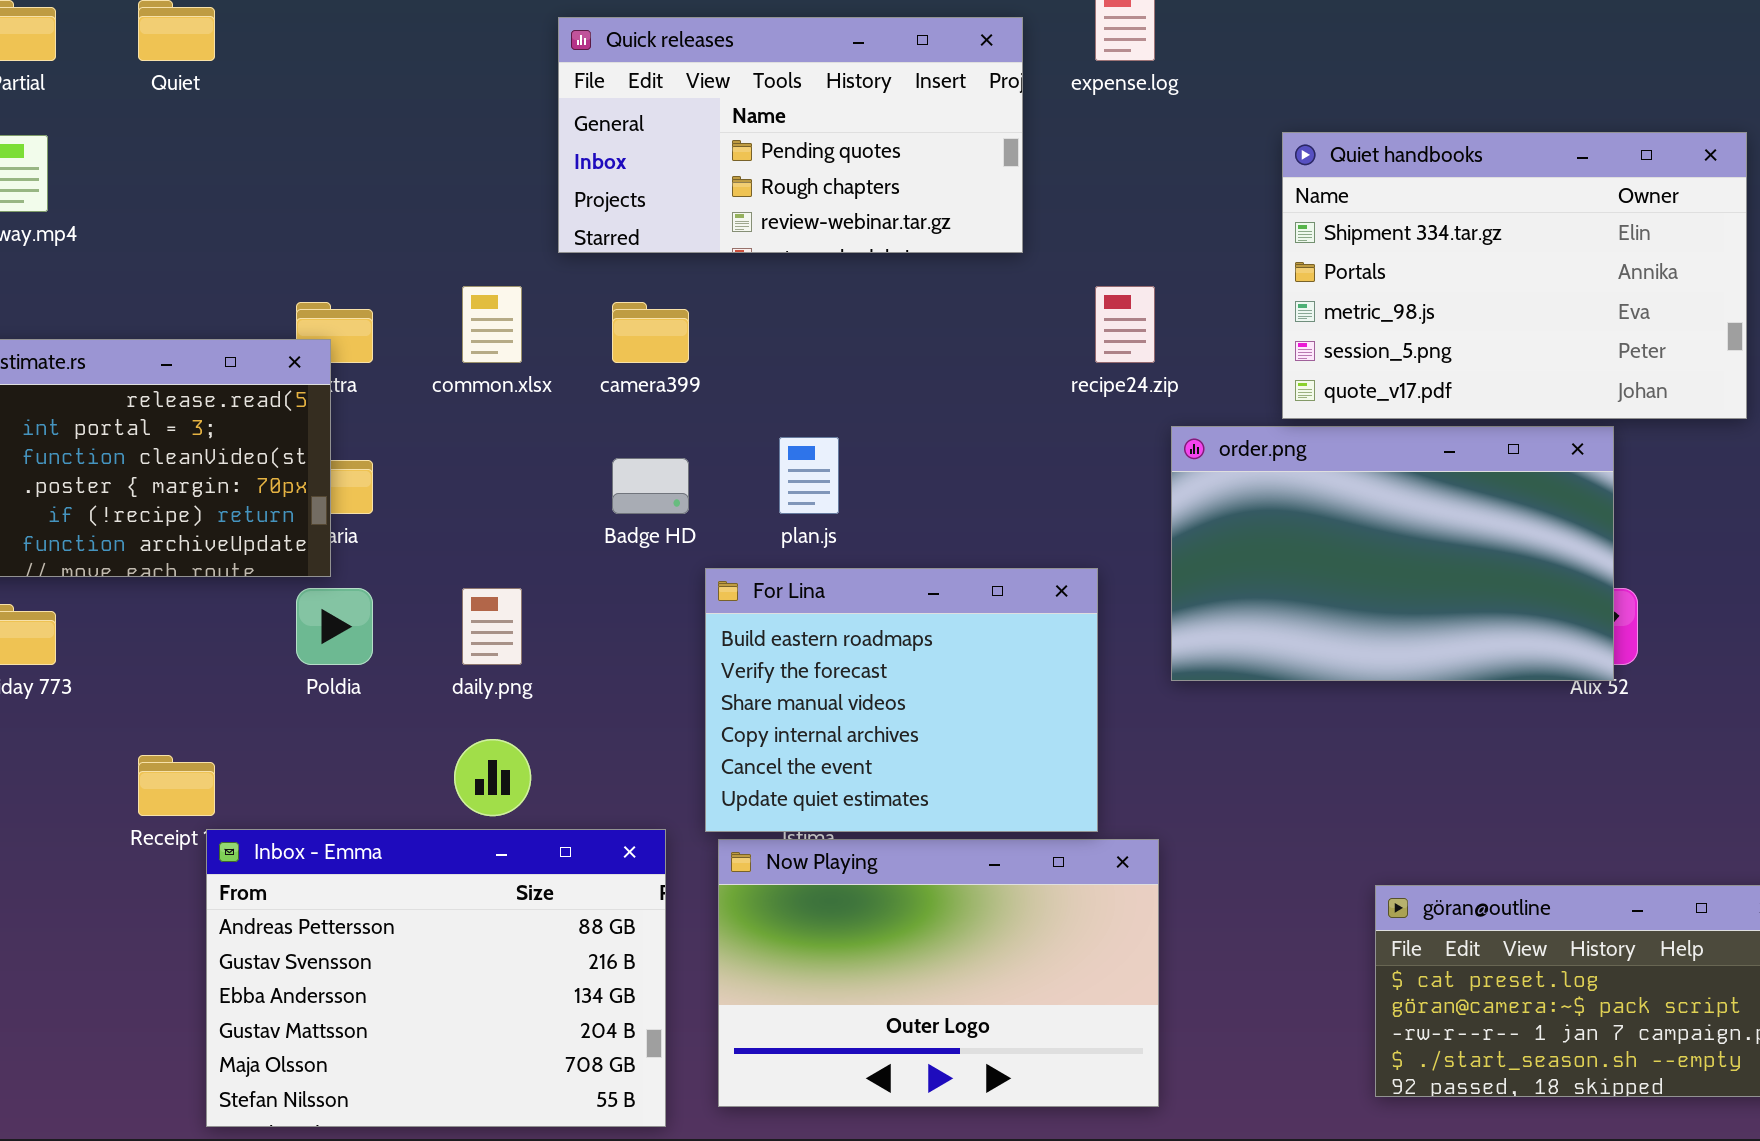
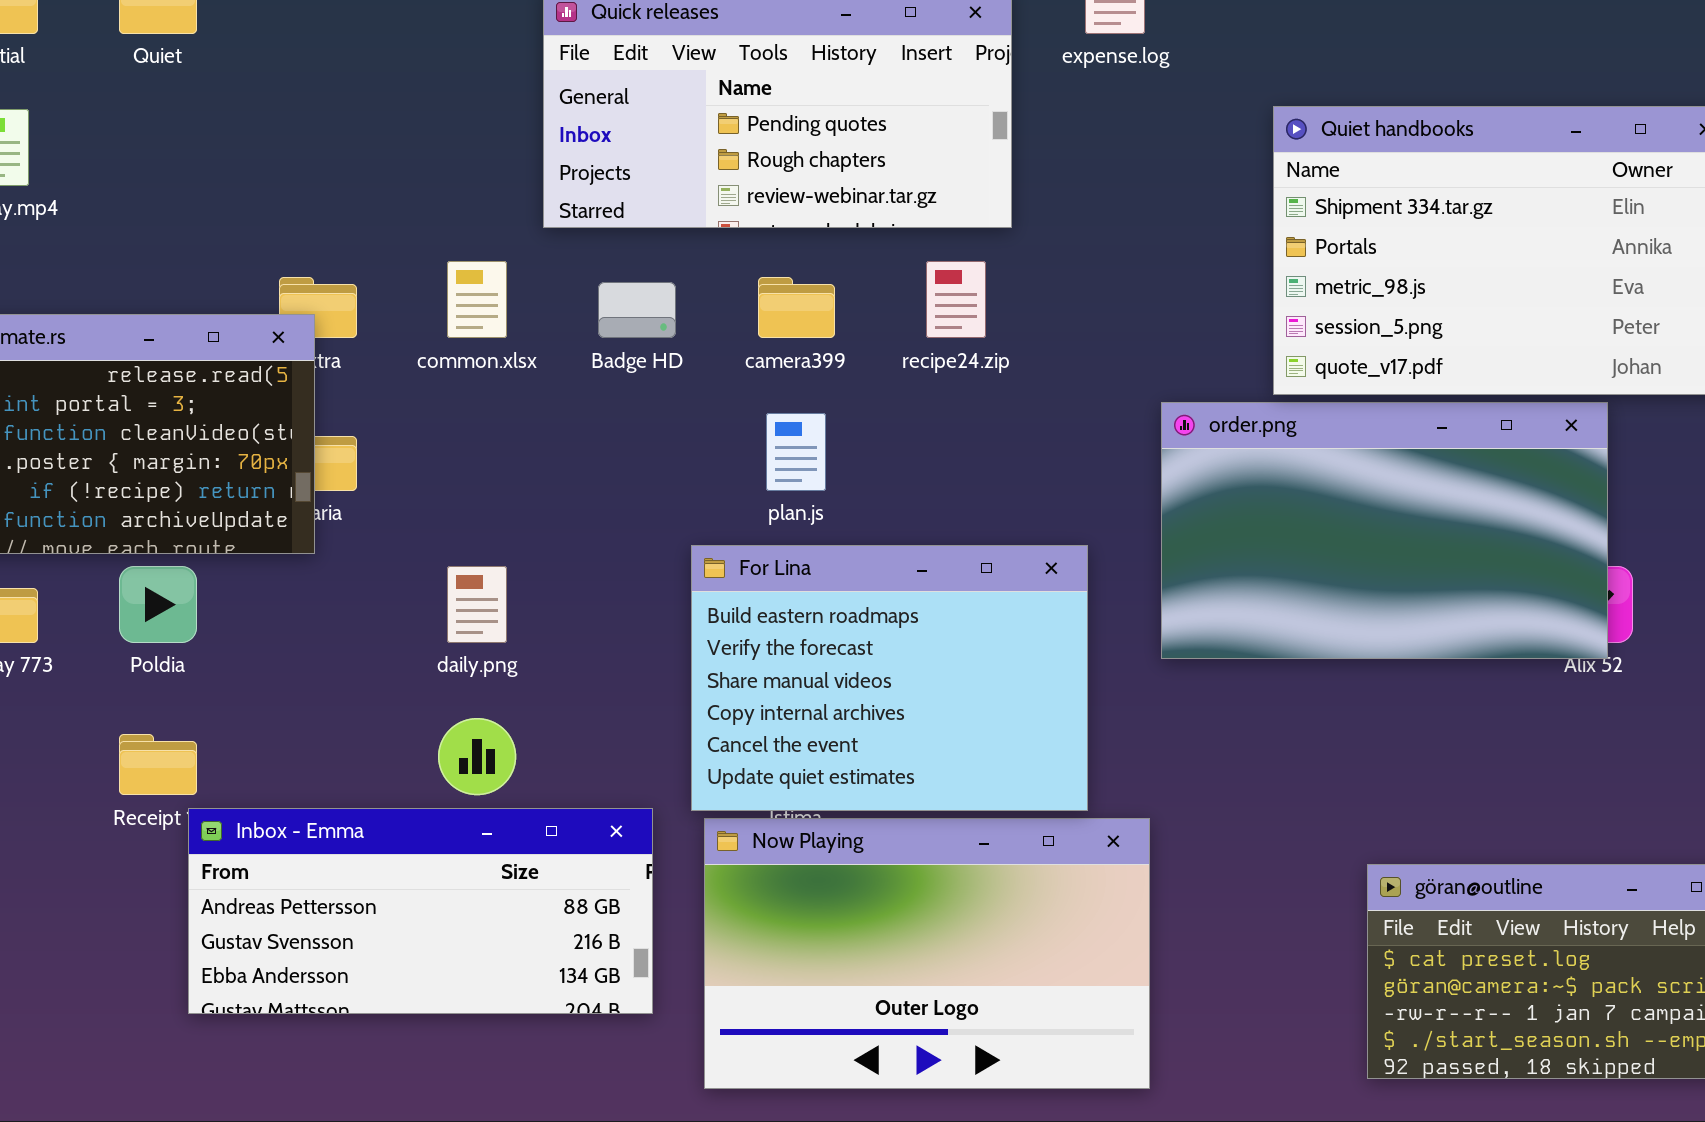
recipe24.zip: [1095,286,1155,363] -> [926,261,986,338], moved
camera399: [612,302,689,363] -> [758,277,835,338], moved
Badge HD: [612,458,689,514] -> [598,282,676,338], moved
Poldia: [296,588,373,665] -> [119,566,197,643], moved
Inbox - Emma: [206,829,666,1127] -> [188,808,653,1014], resized

